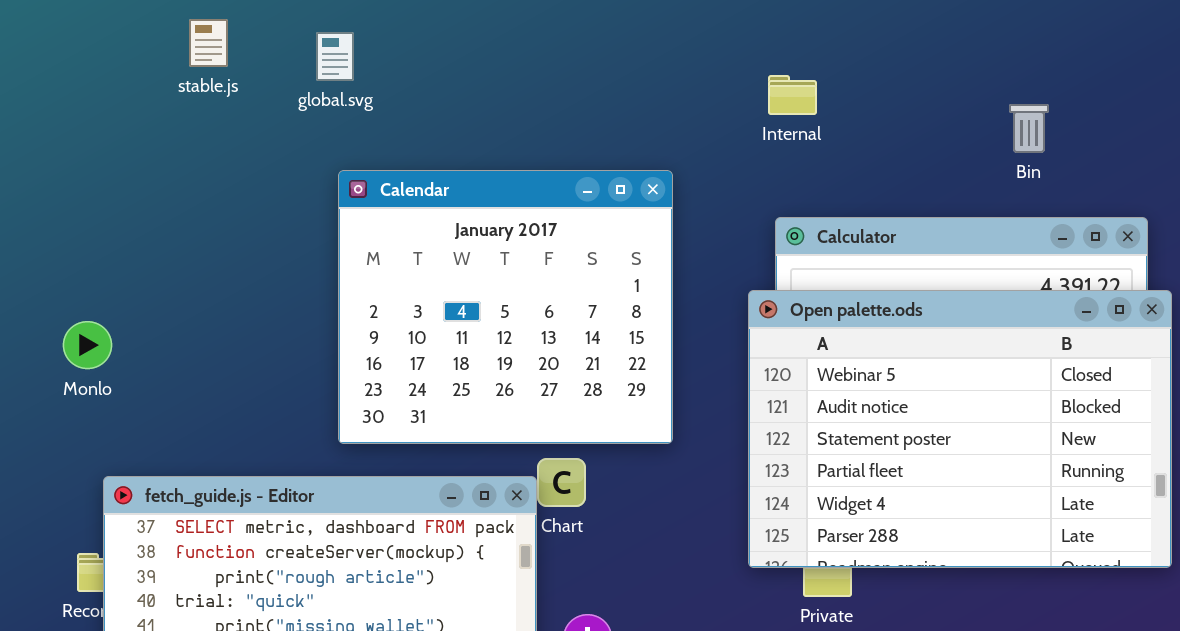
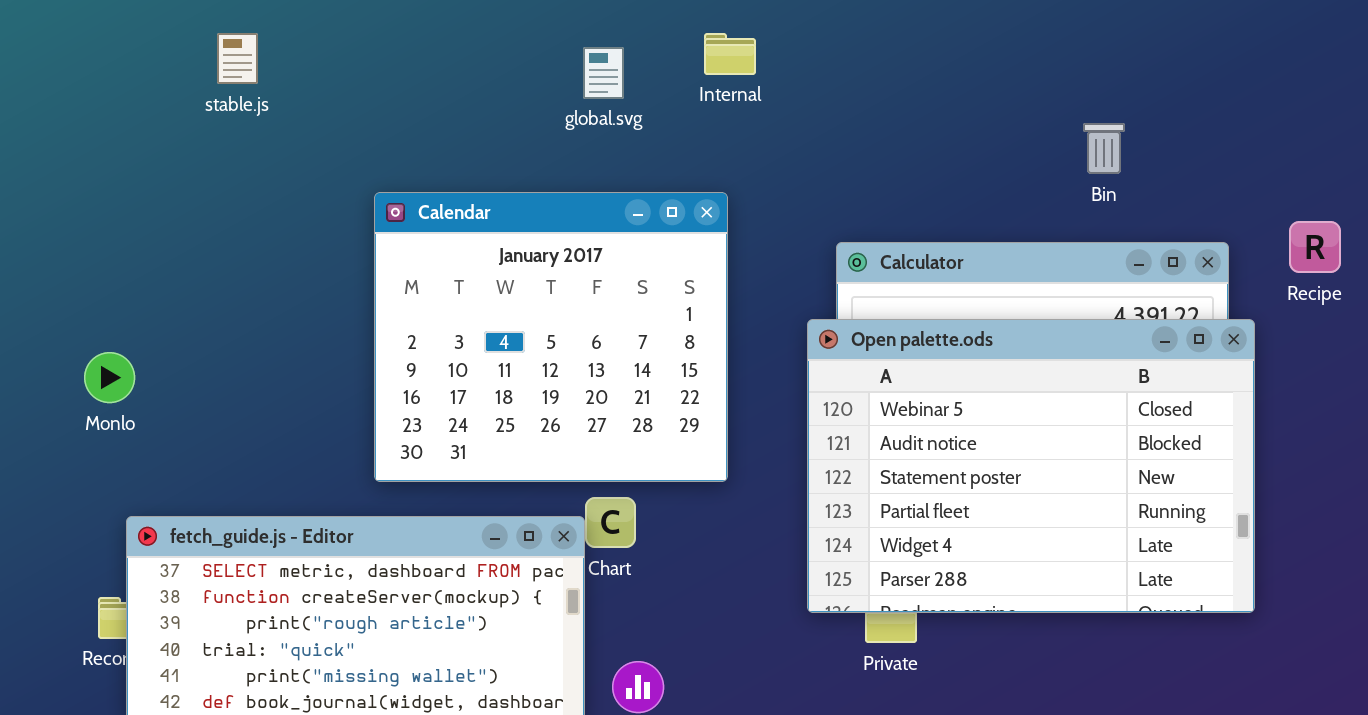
global.svg: [316,32,354,81] -> [583,47,624,99], moved
Internal: [768,75,817,115] -> [704,33,756,75], moved

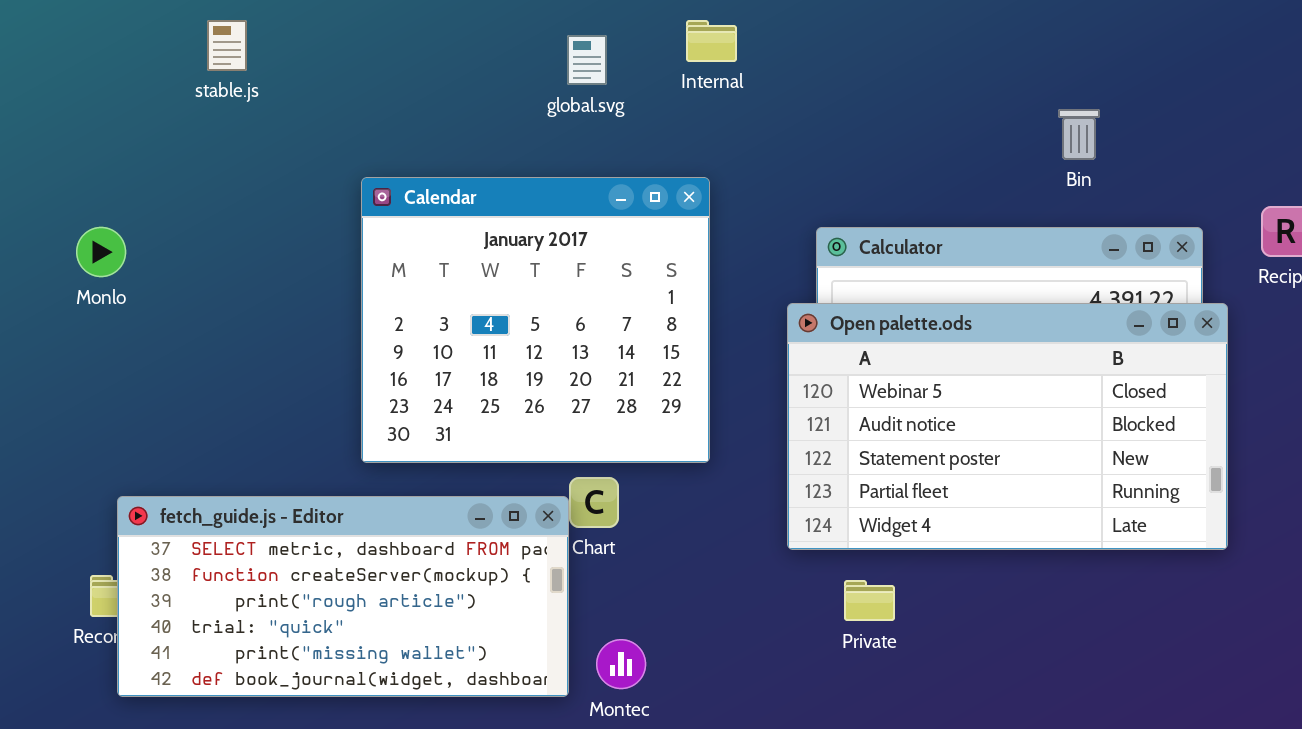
Open palette.ods: [807,319,1255,613] -> [787,303,1228,550], resized
Monlo: [84,352,135,403] -> [76,227,126,277], moved

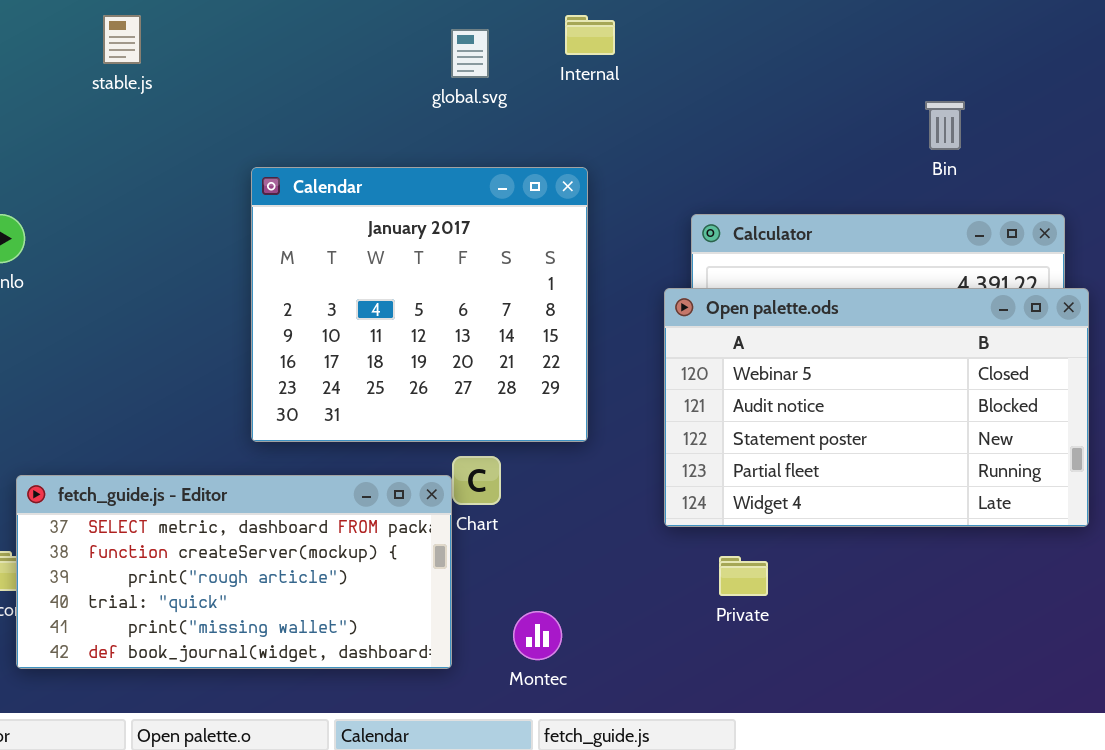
Montec: [596,639,646,689] -> [513,611,562,660], moved

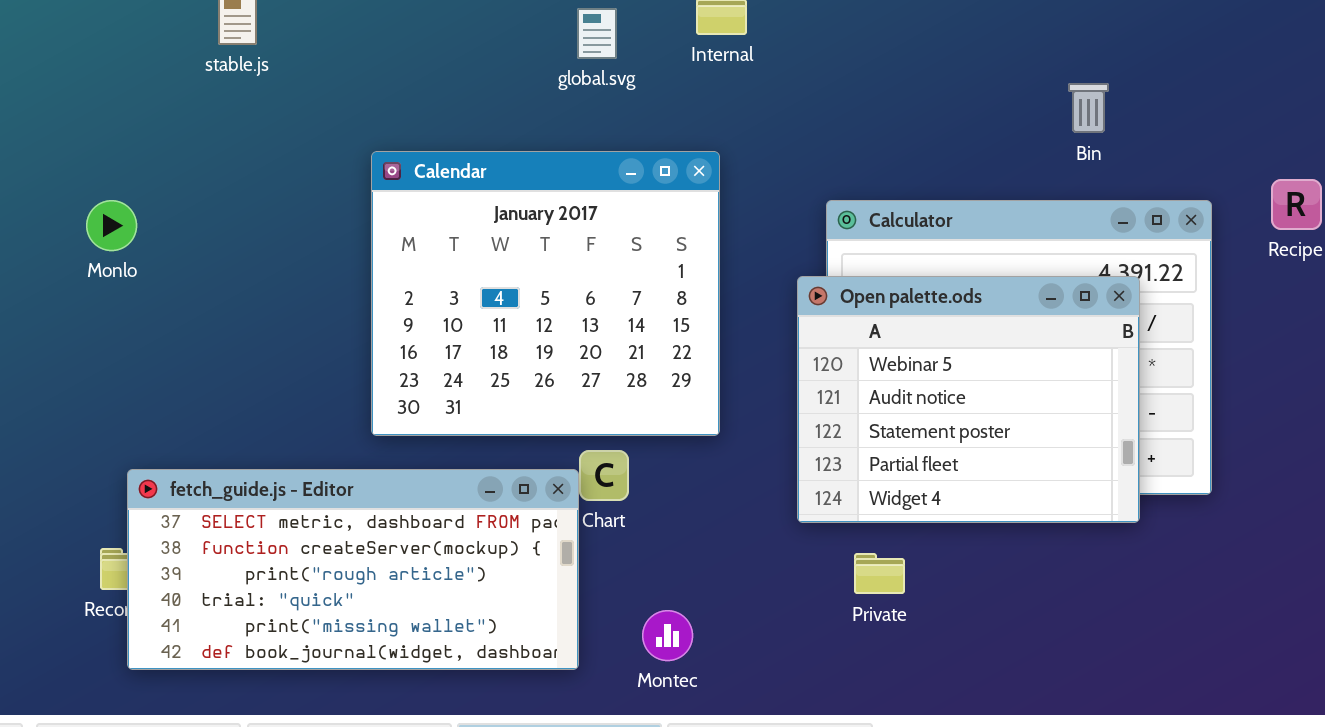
Open palette.ods: [664,288,1089,527] -> [797,276,1140,523], resized

